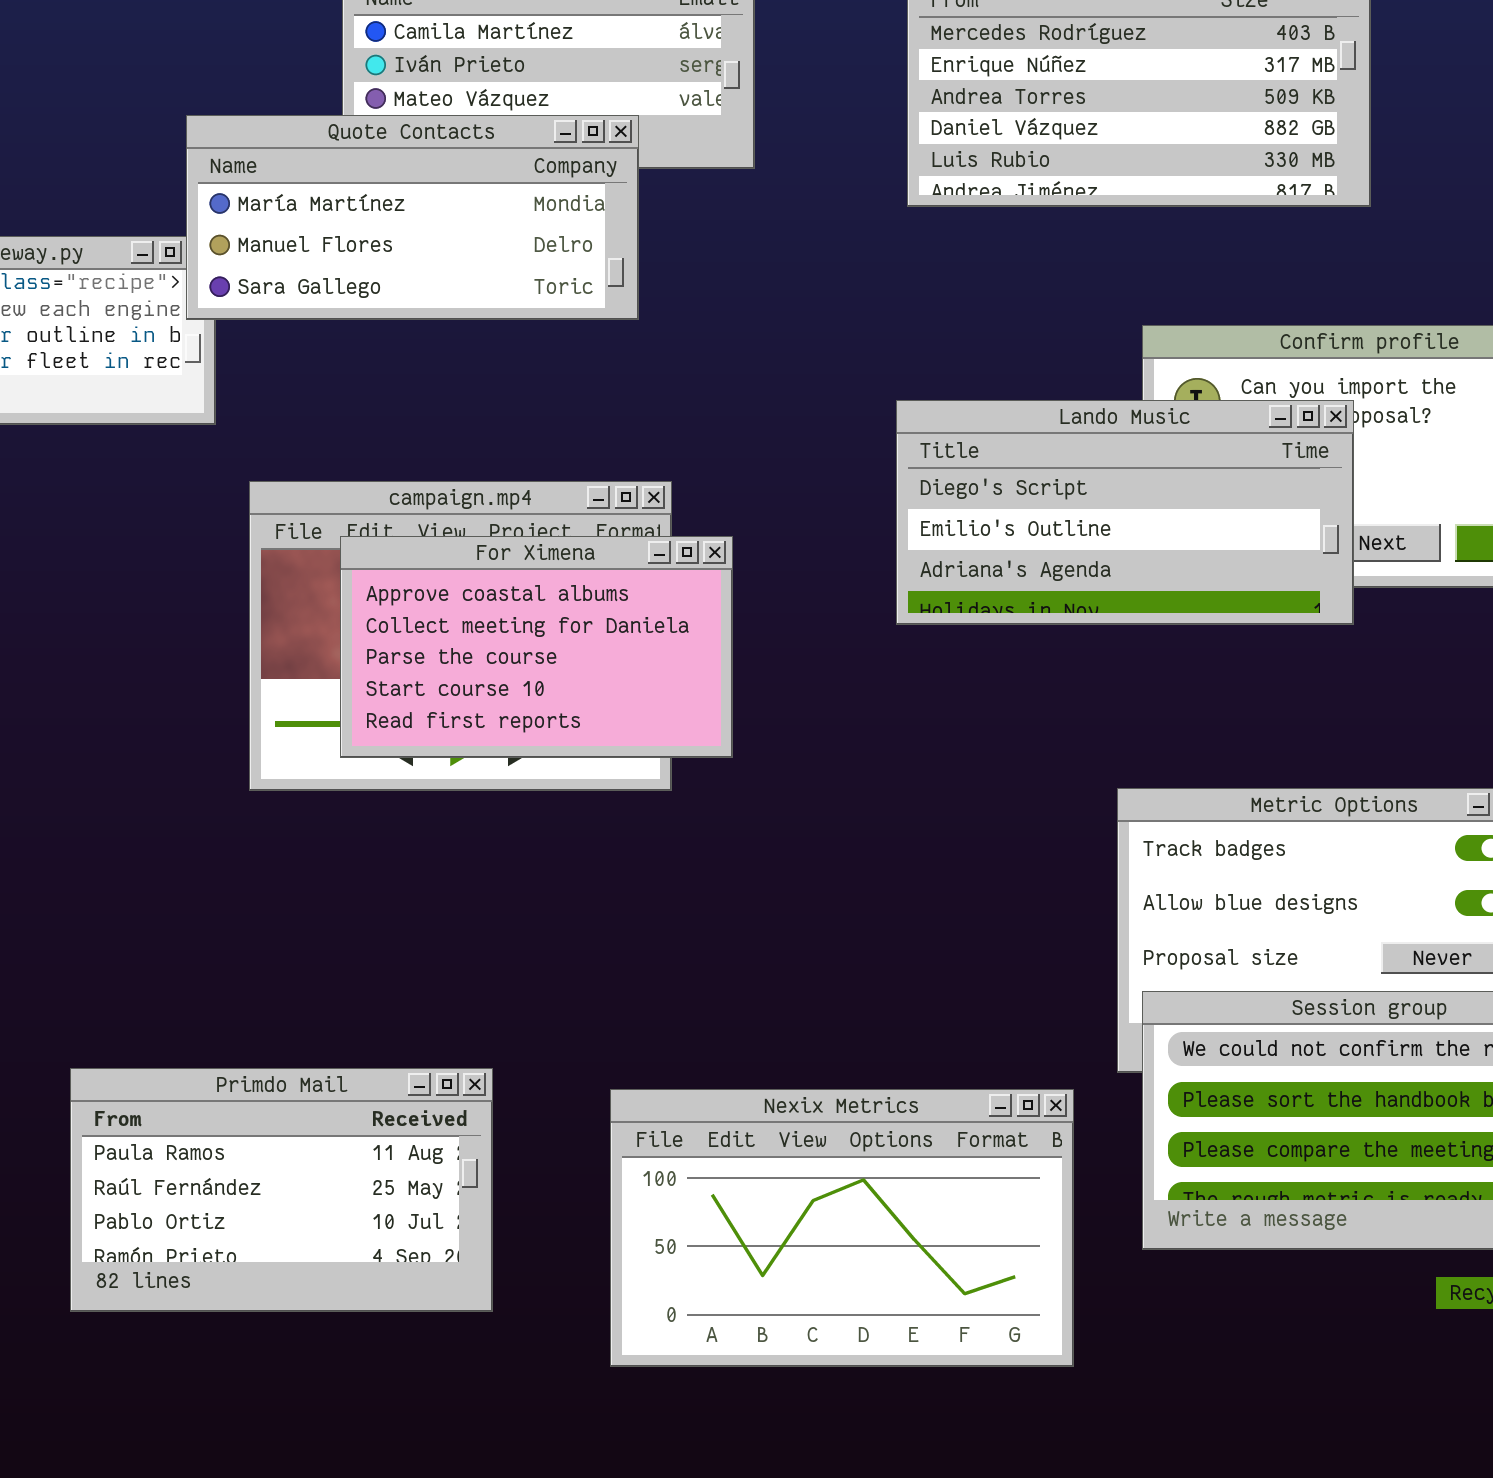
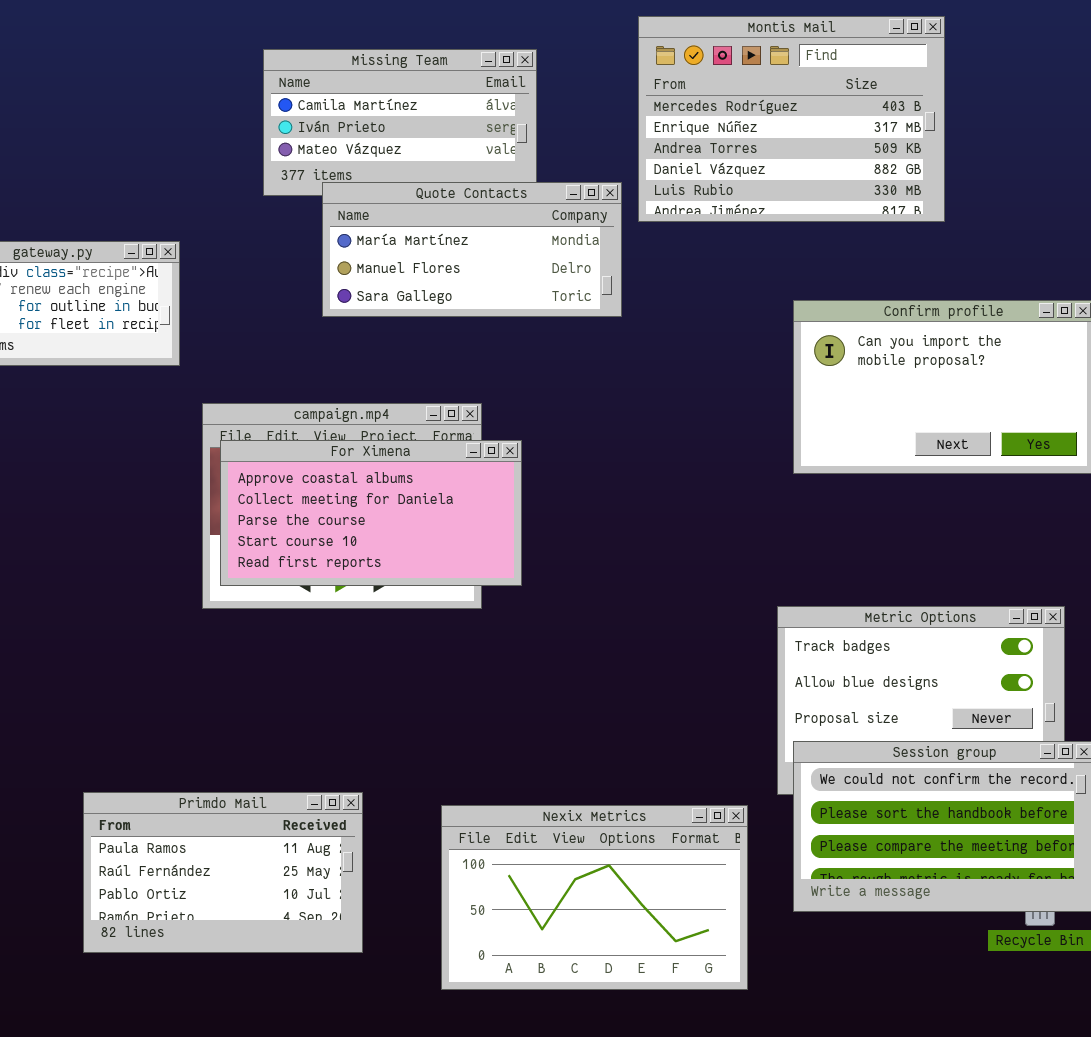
Quote Contacts: [186,115,639,320] -> [322,182,622,317], moved
Lando Music: [896,400,1354,625] -> none, closed
For Ximena: [340,536,733,758] -> [220,440,522,586], resized

